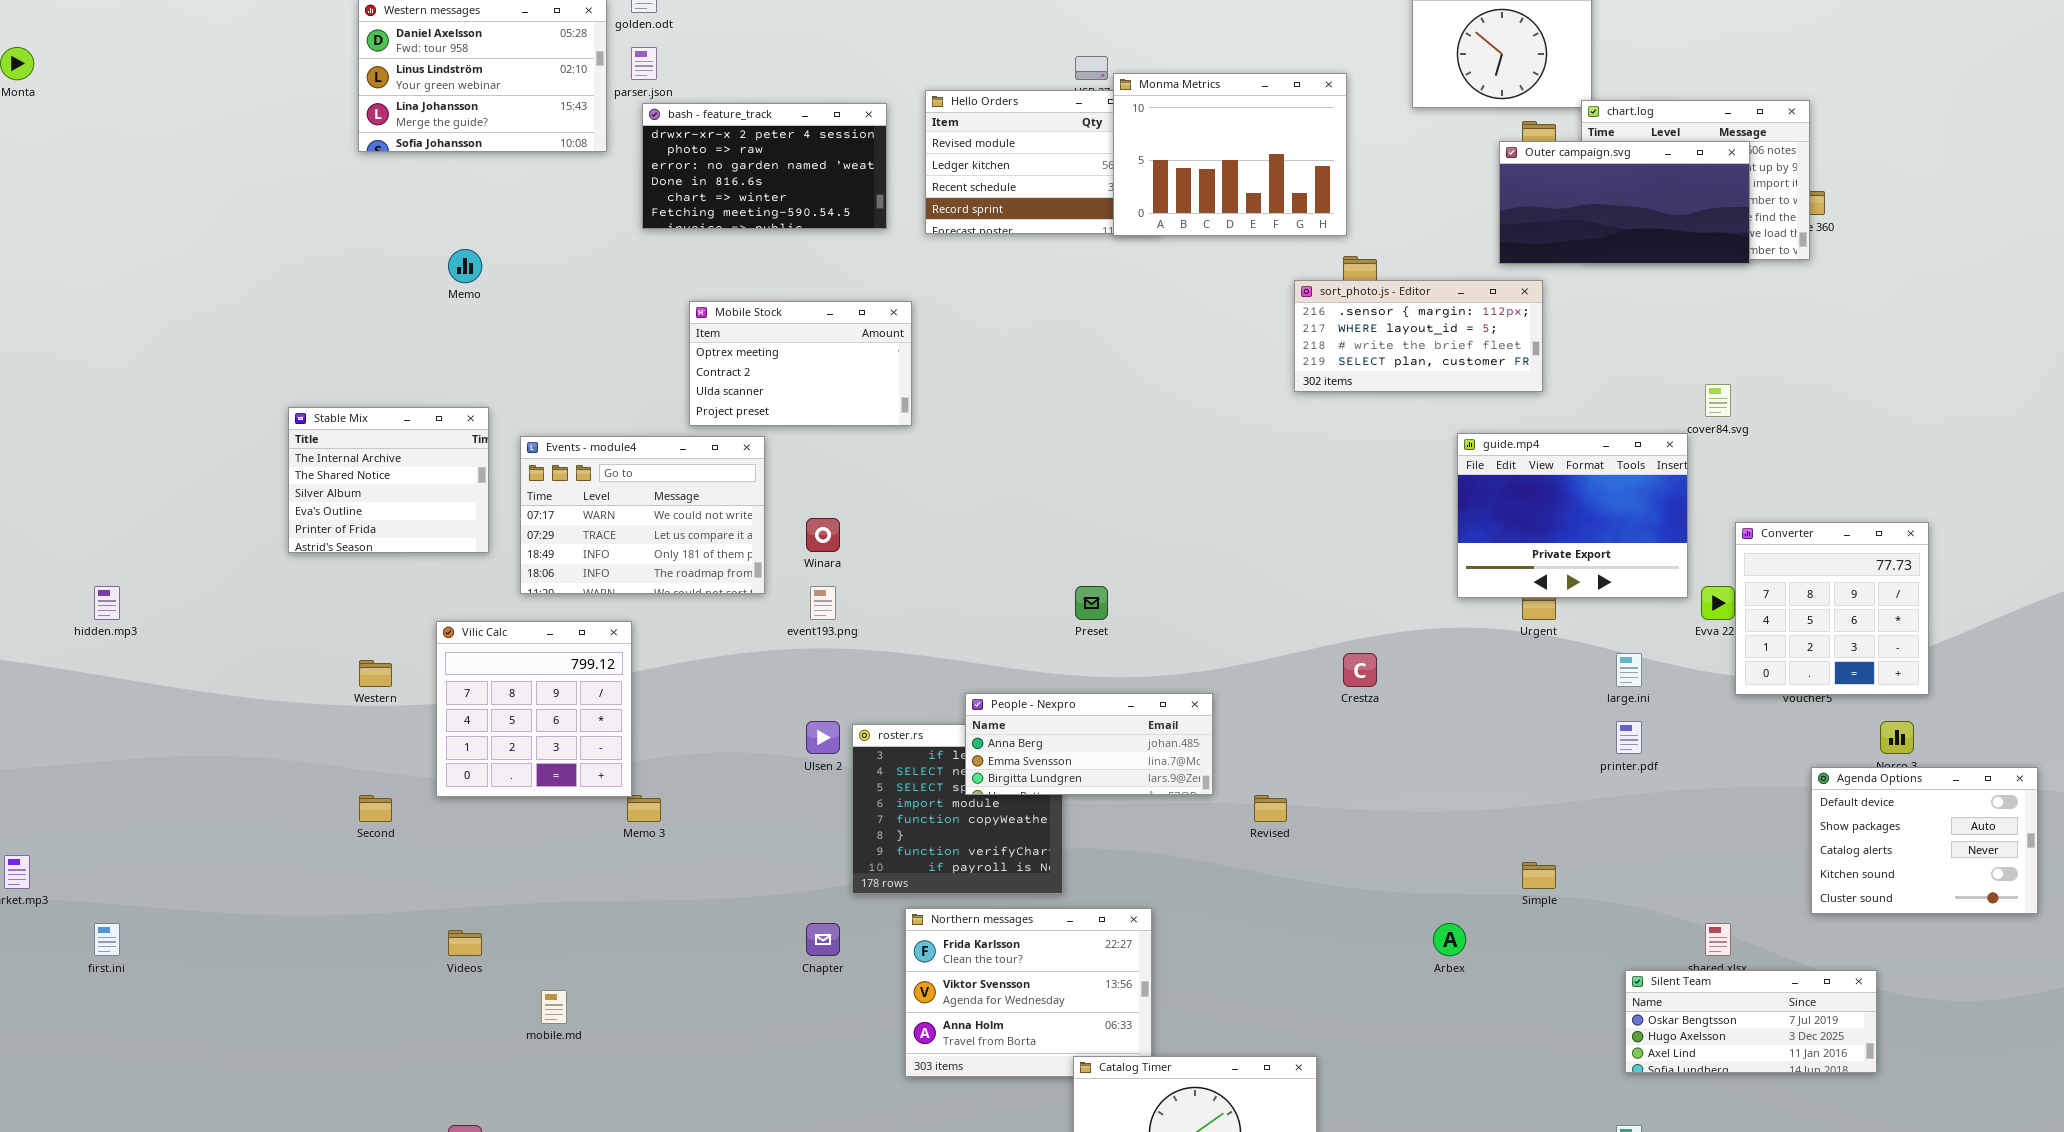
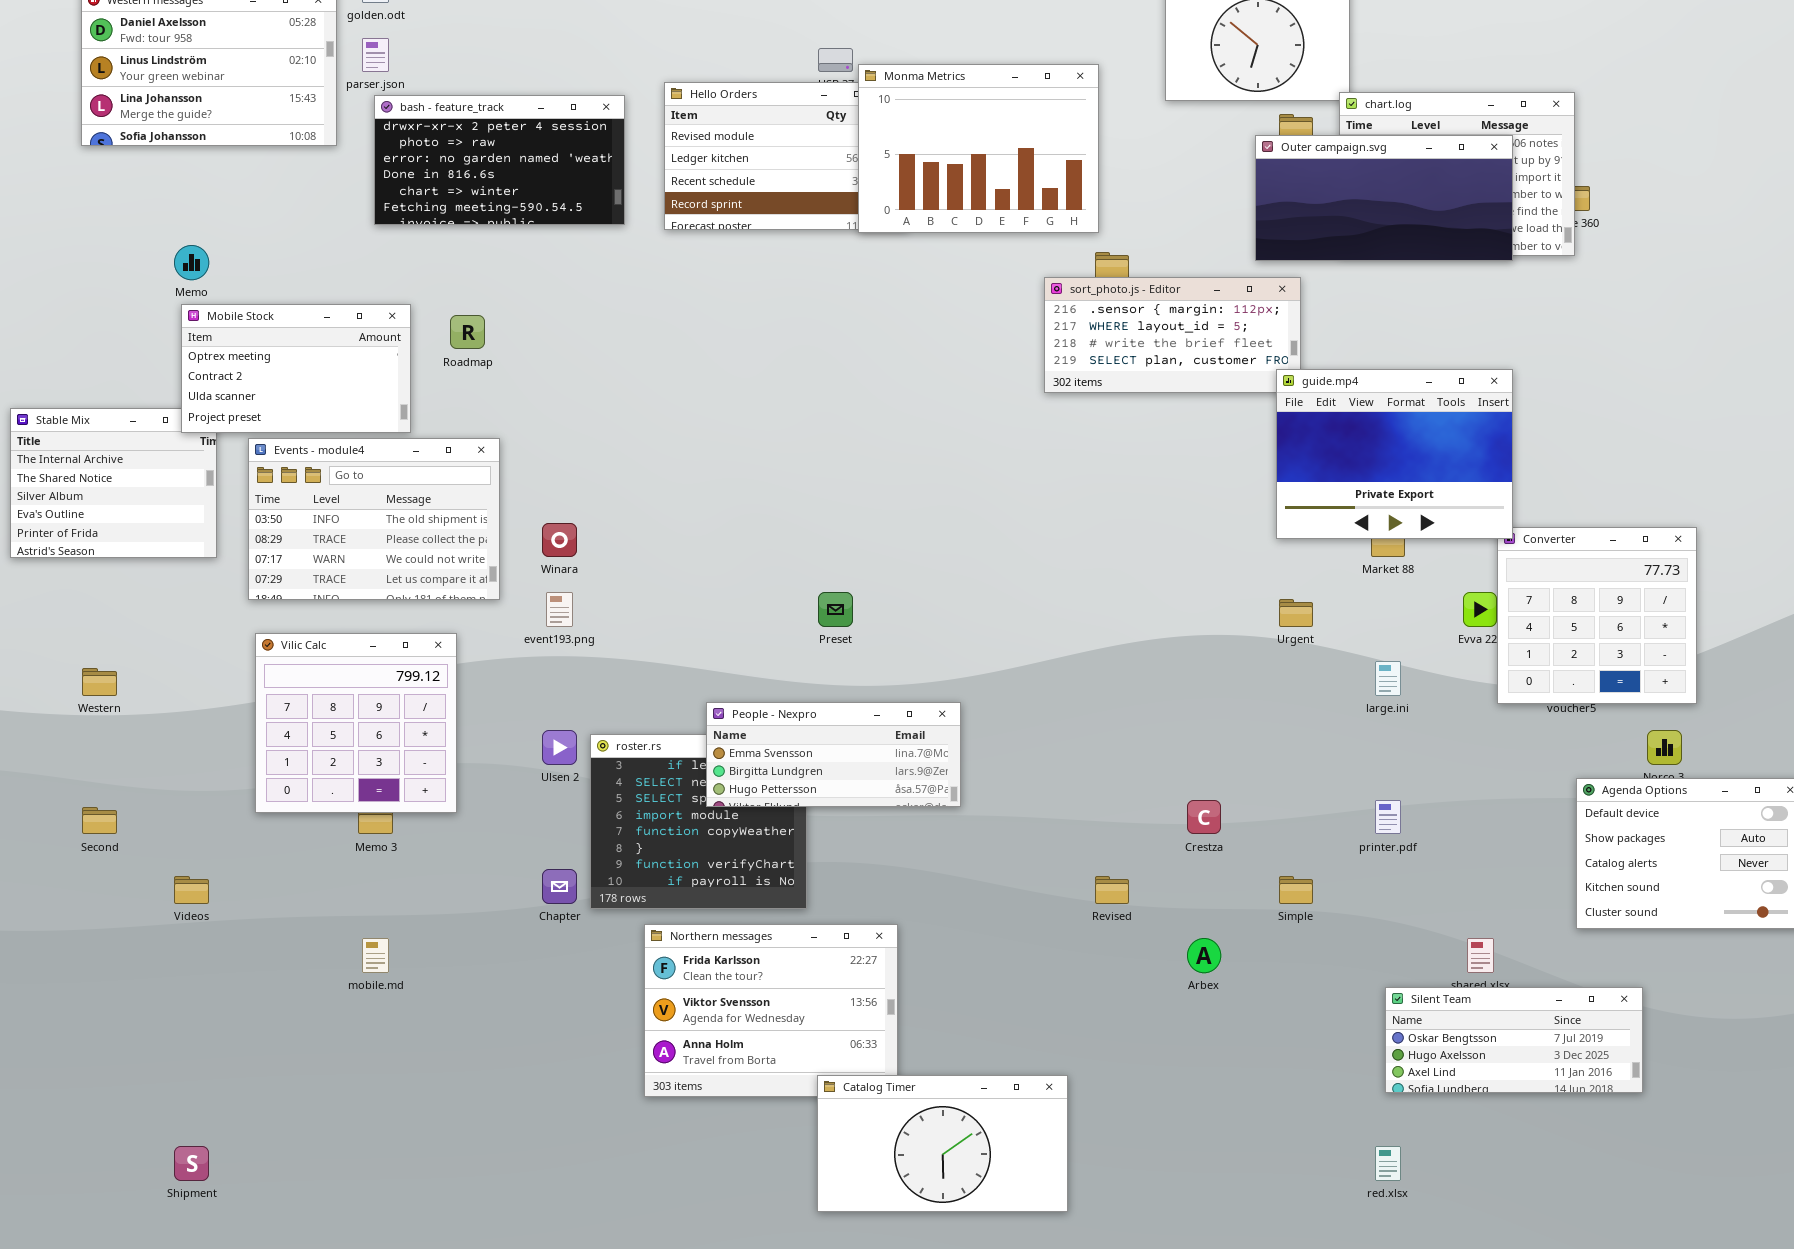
Mobile Stock: [689,301,912,426] -> [181,304,411,433], moved
guide.mp4: [1457,433,1688,598] -> [1276,369,1513,539], moved
Events - module4: [520,436,765,594] -> [248,438,500,600], scrolled up 2 rows
Vilic Calc: [436,621,632,797] -> [255,633,457,813], moved
Crestza: [1343,653,1377,687] -> [1187,800,1221,834], moved
People - Nexpro: [965,693,1213,795] -> [706,702,961,807], scrolled down 1 row
printer.pdf: [1616,721,1642,754] -> [1375,800,1401,834], moved
Revised: [1254,795,1287,822] -> [1095,876,1129,904], moved
Chapter: [806,923,840,956] -> [542,869,577,904], moved
Videos: [448,930,482,956] -> [174,876,209,904], moved
mobile.md: [541,990,567,1024] -> [362,938,389,973], moved

